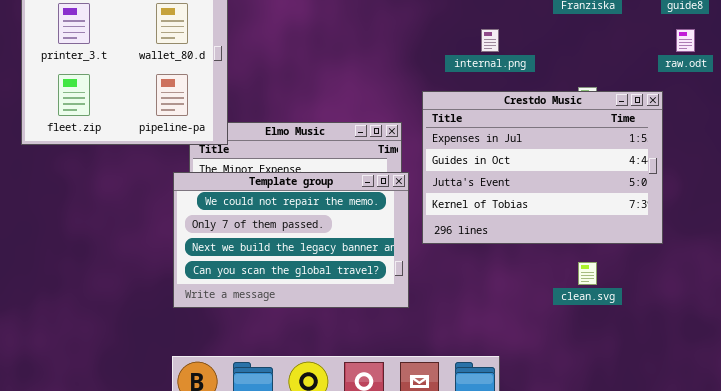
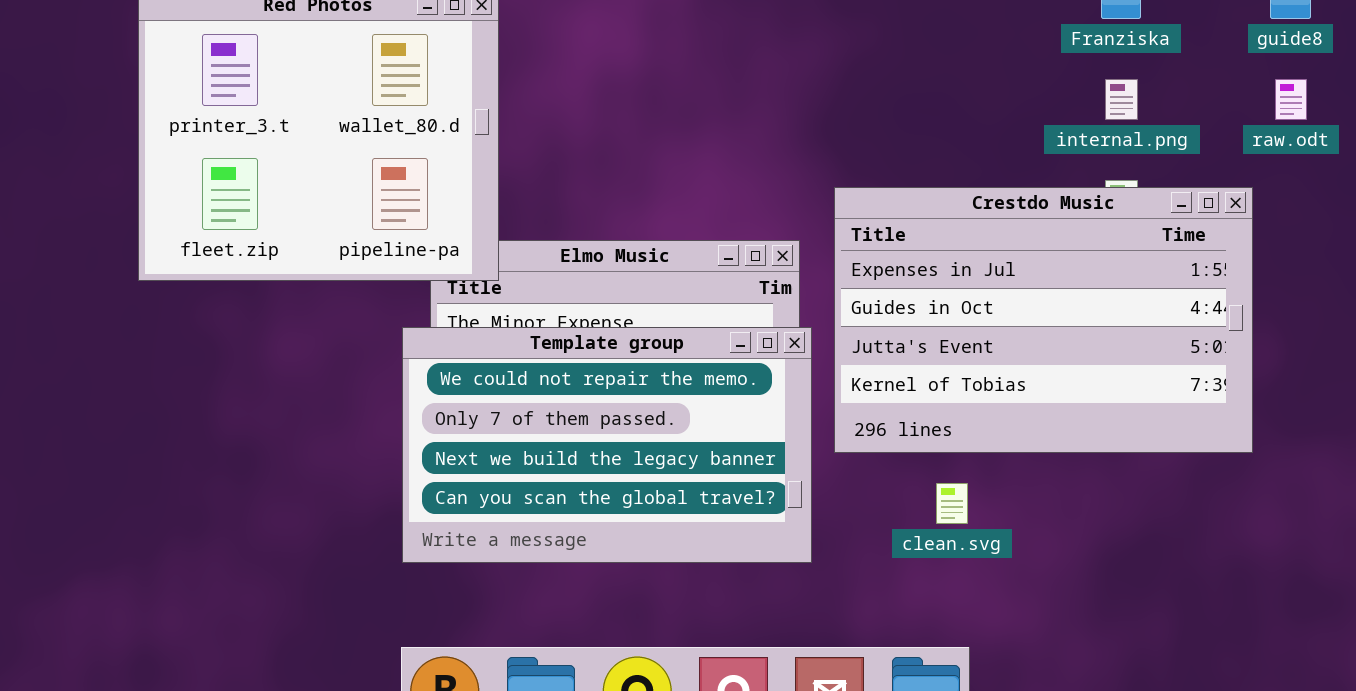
internal.png: [481,29,499,52] -> [1105,79,1138,120], moved
clean.svg: [578,262,597,285] -> [936,483,968,524], moved

